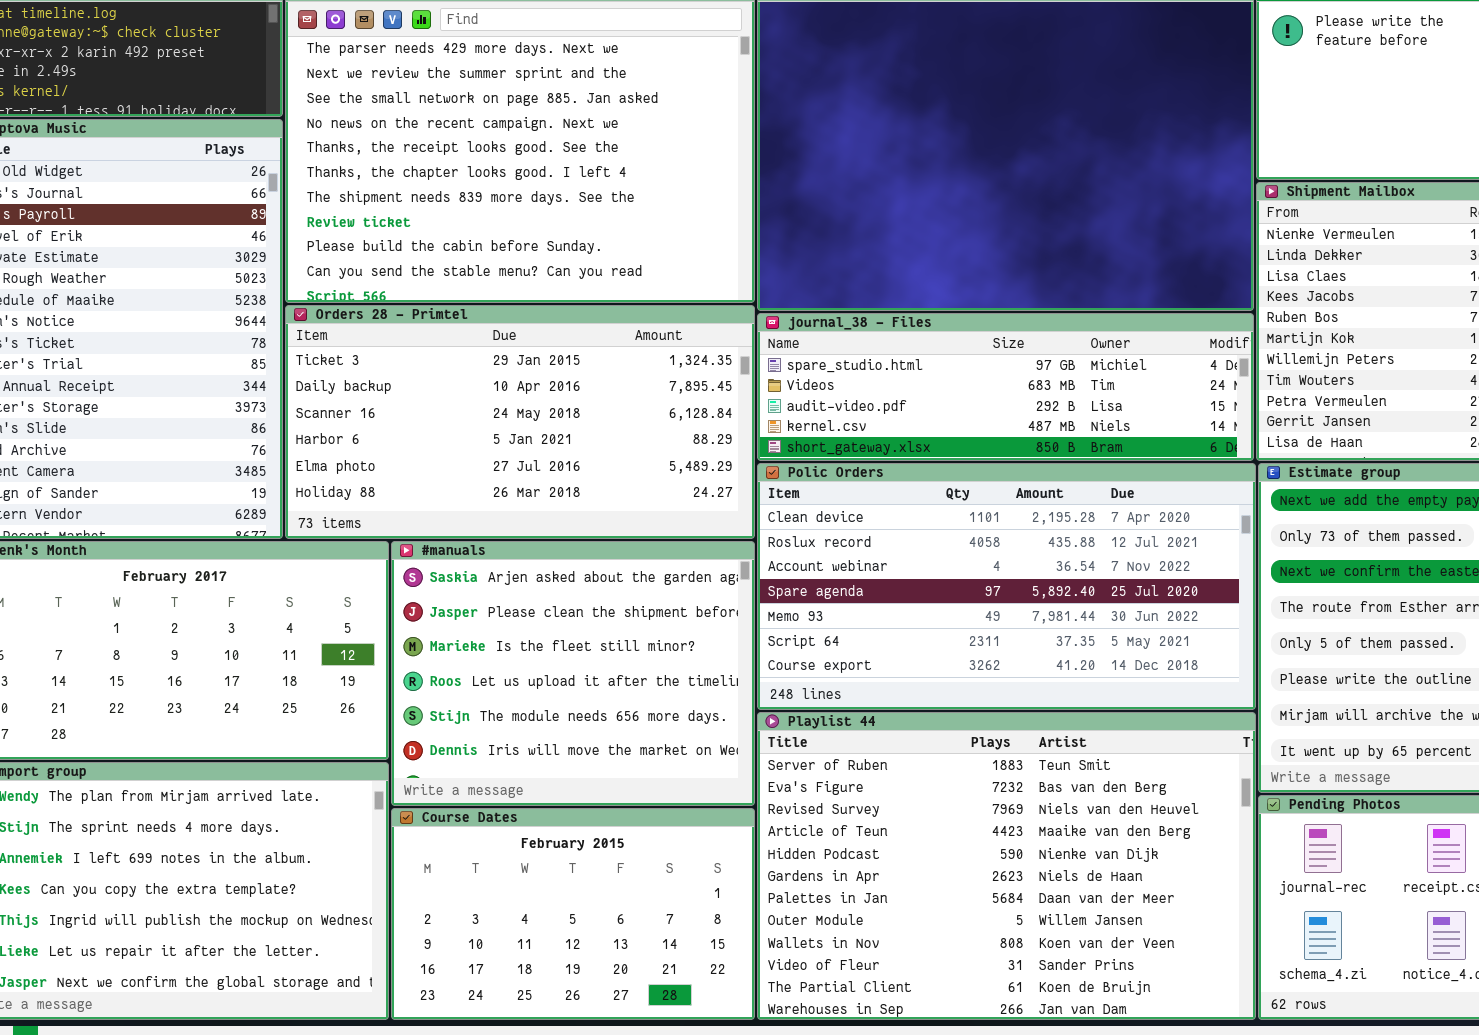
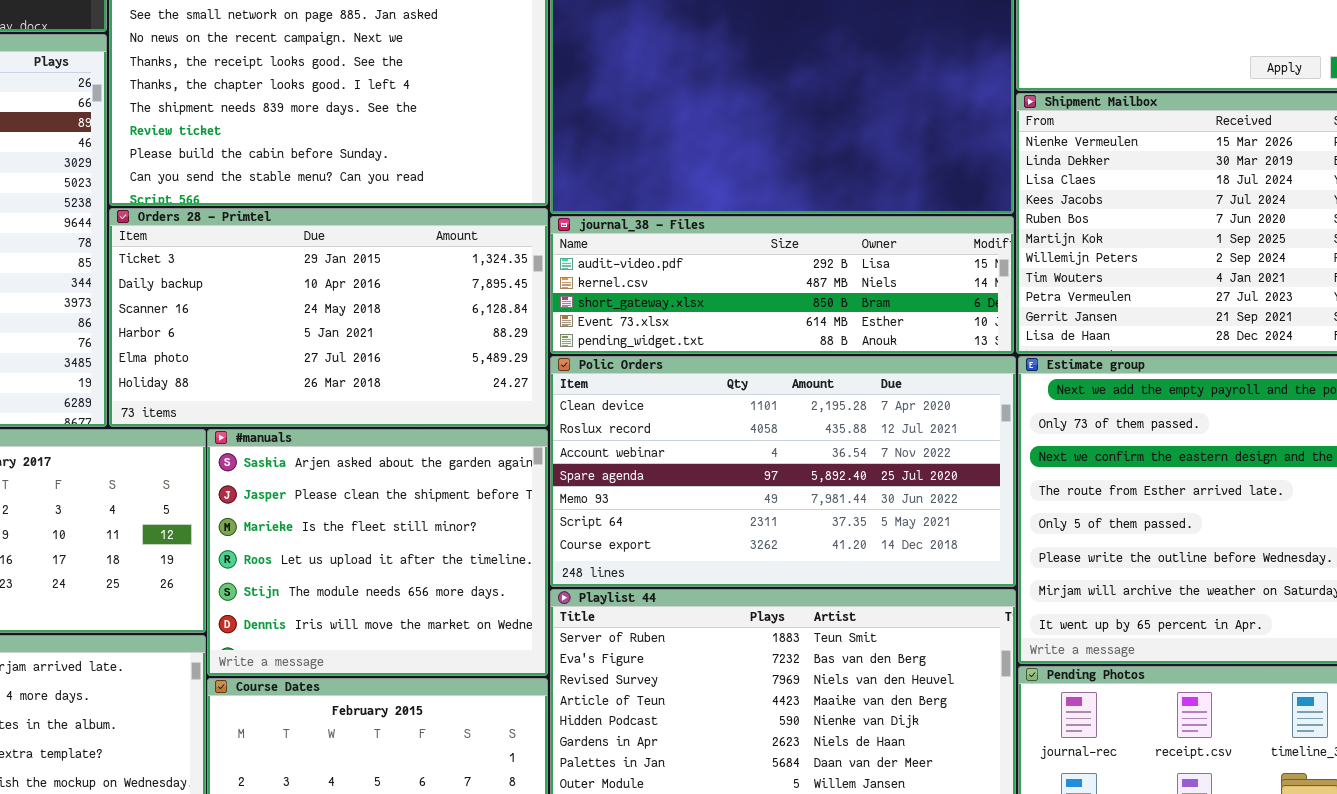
journal_38 - Files: [757,313,1254,461] -> [550,216,1014,354], scrolled down 2 rows

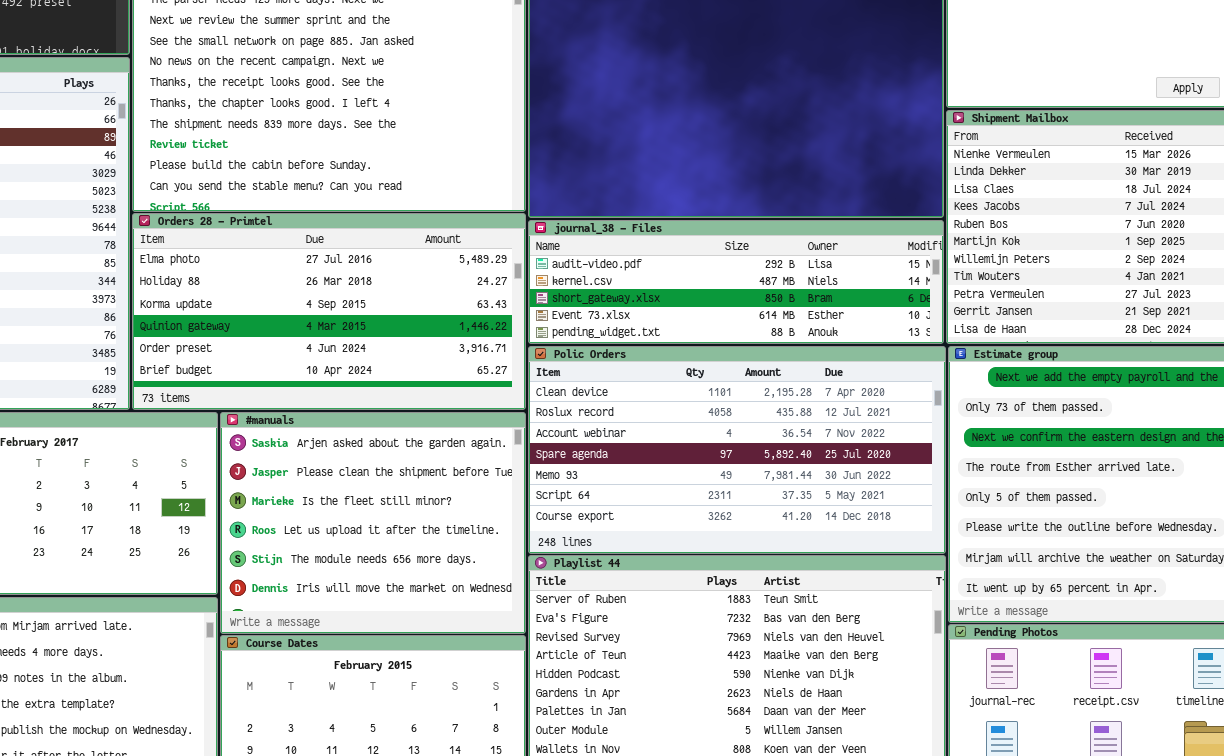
Orders 28 - Primtel: [109,208,548,427] -> [132,213,526,410], scrolled down 4 rows

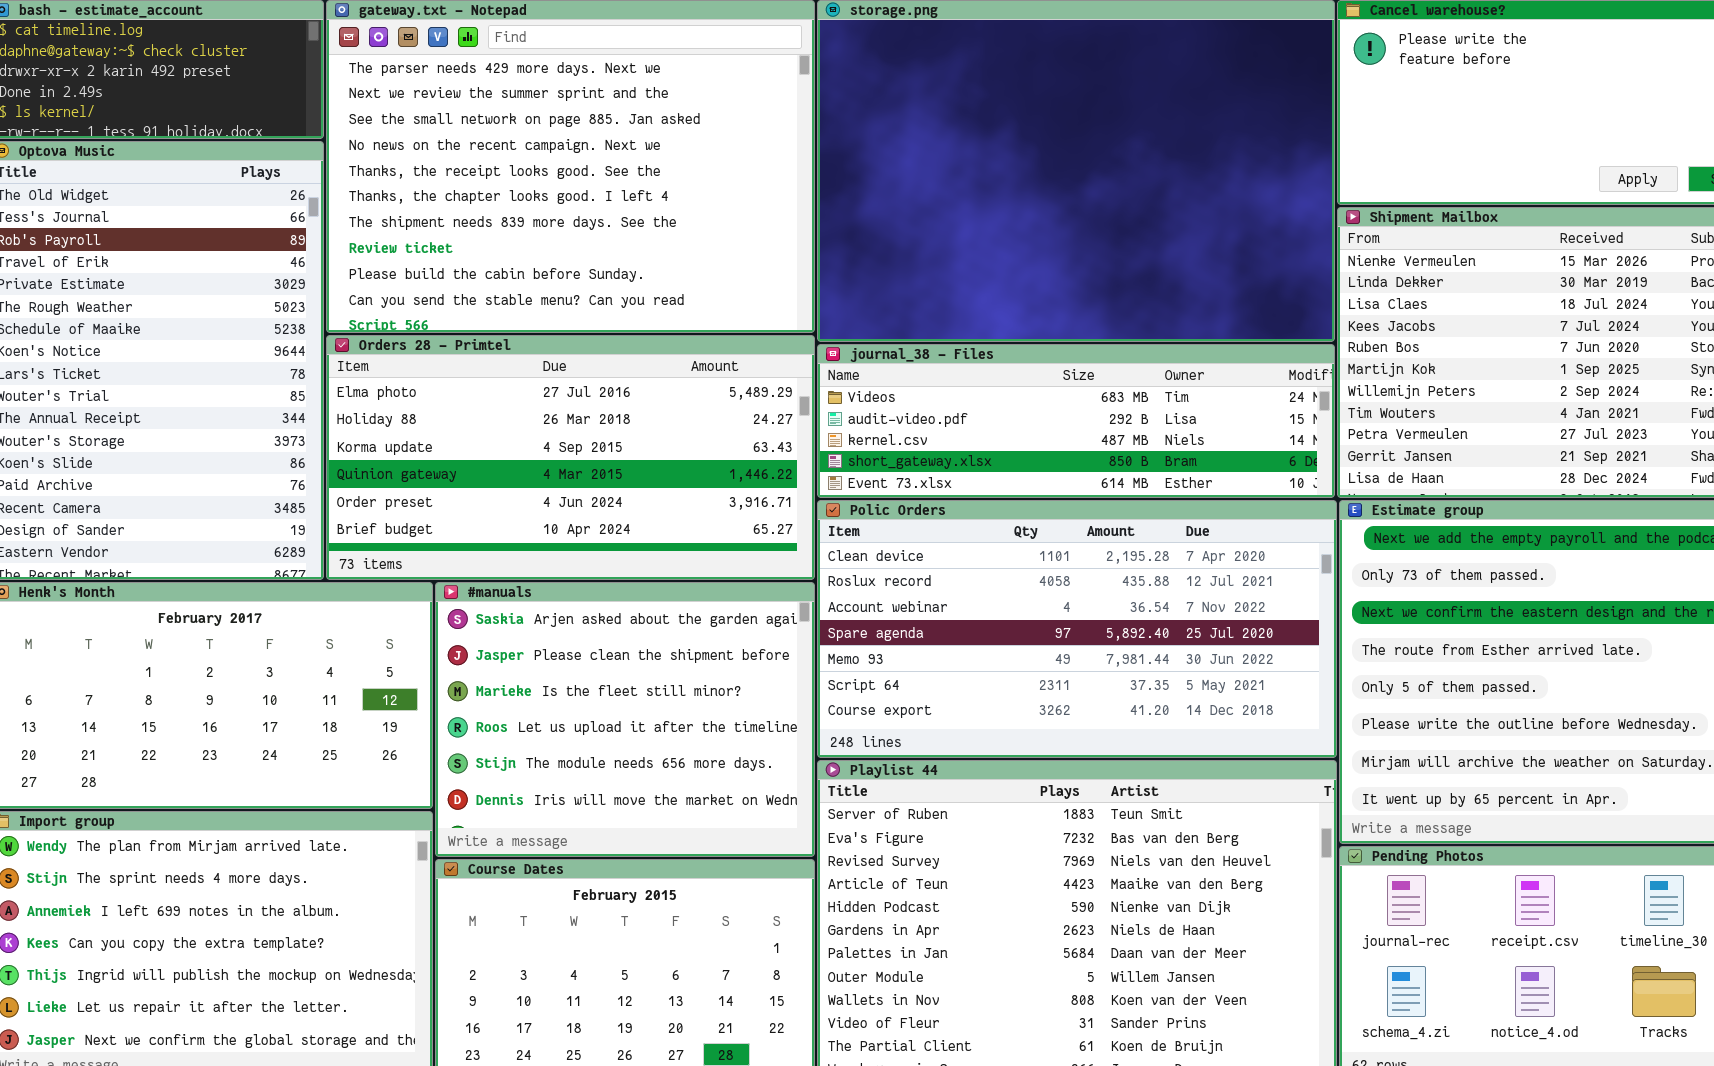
journal_38 - Files: [528,220,944,344] -> [817,344,1335,498], scrolled up 1 row

